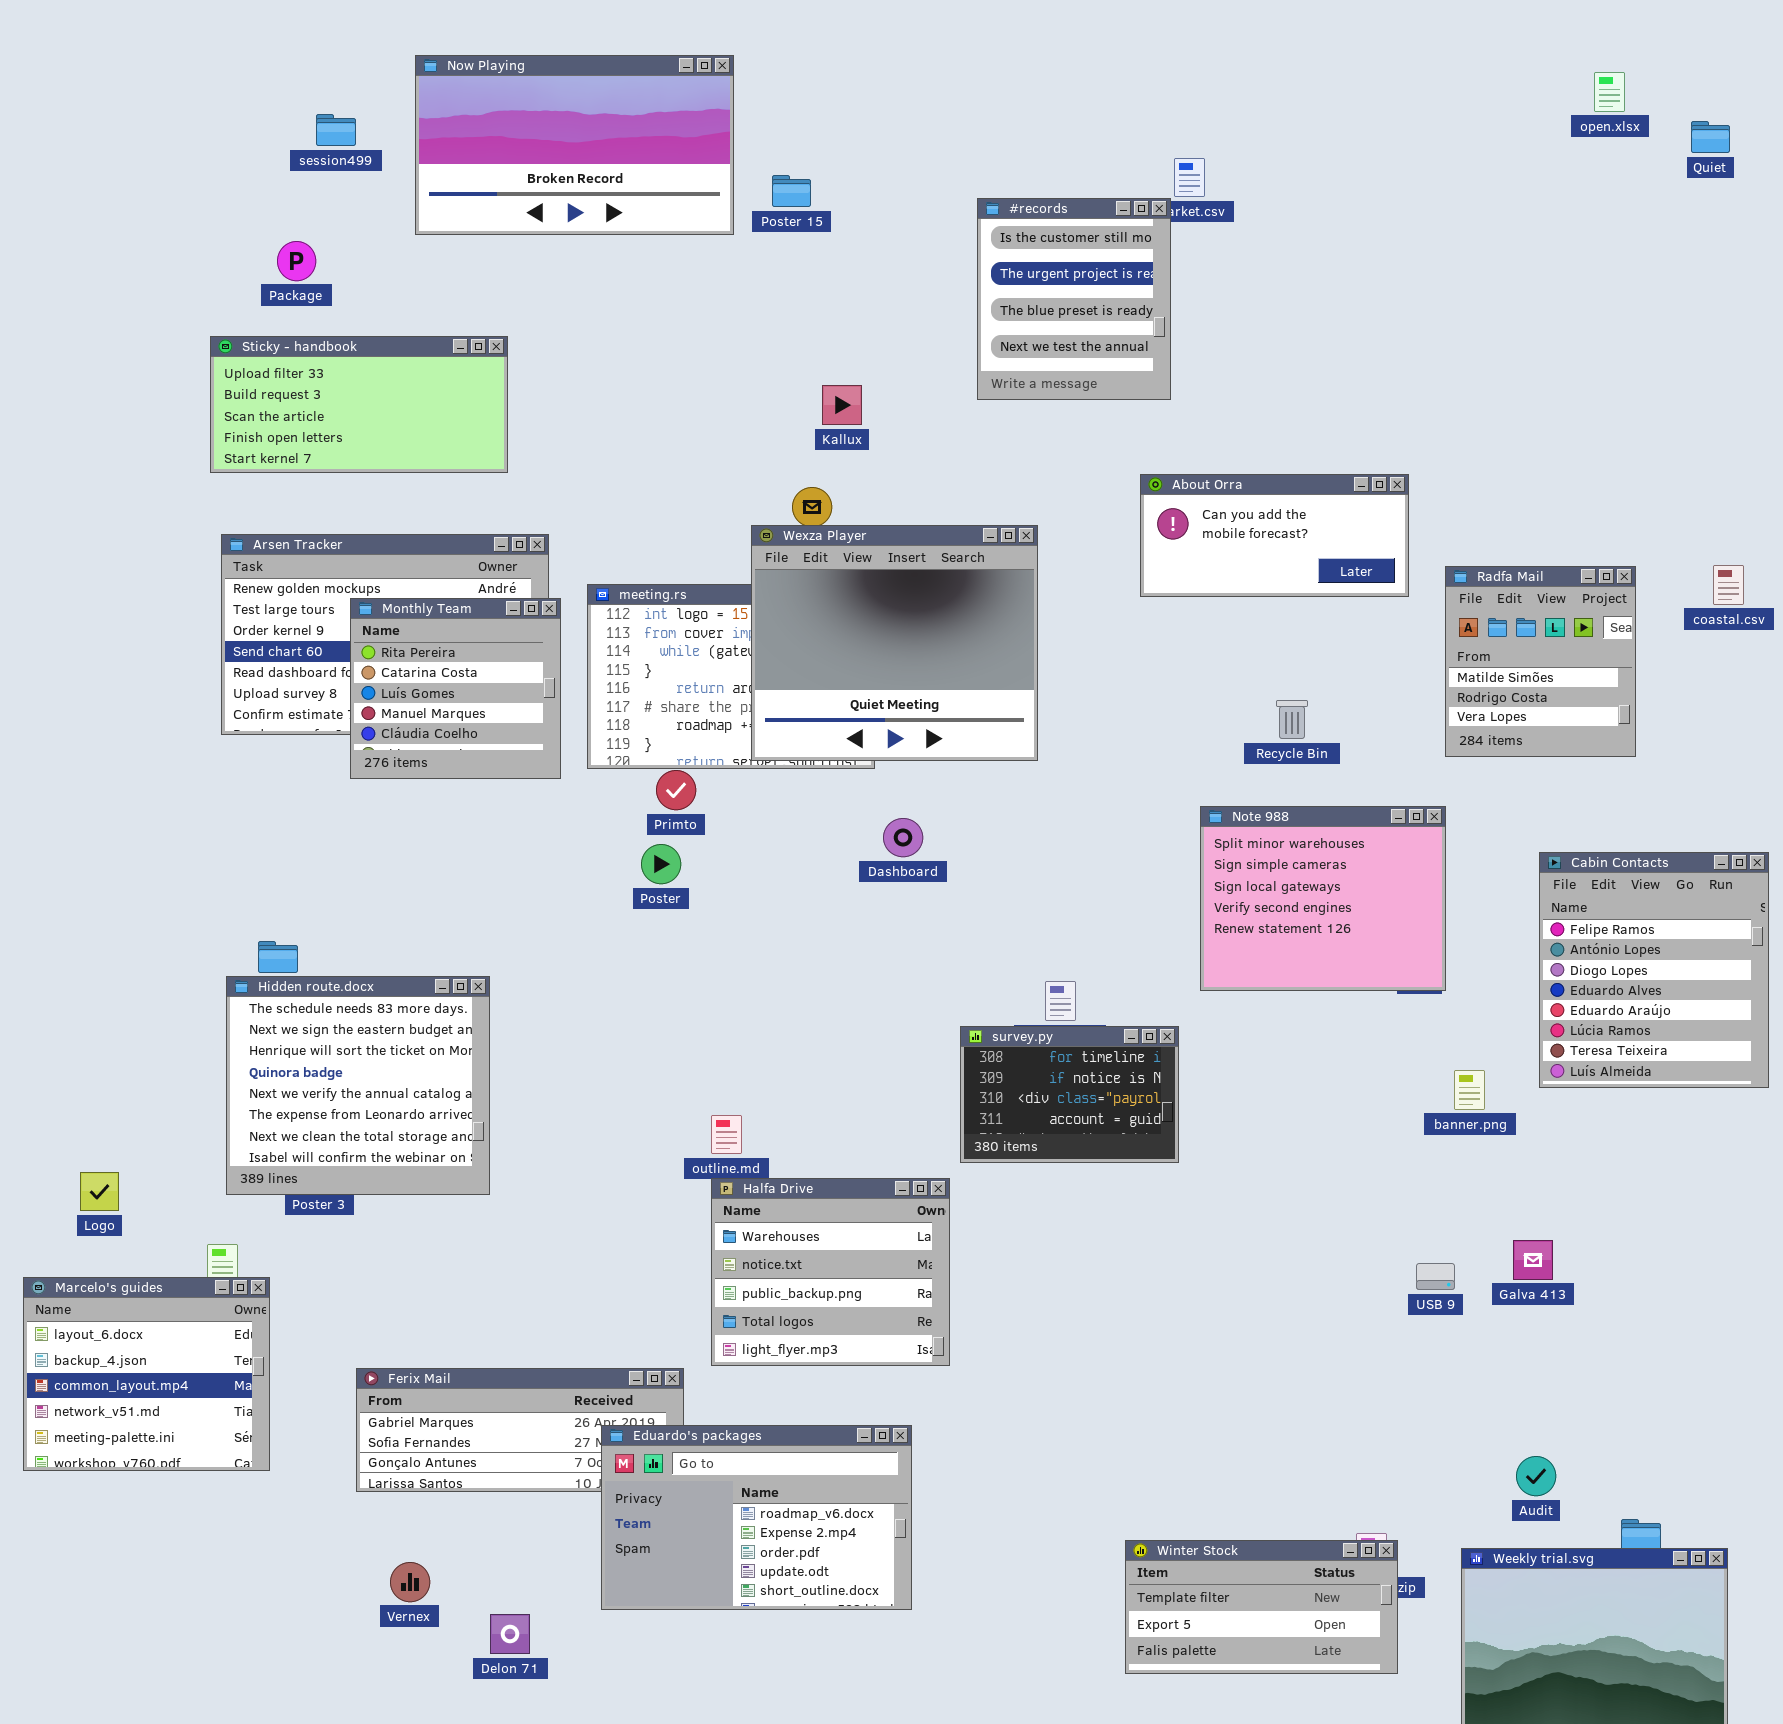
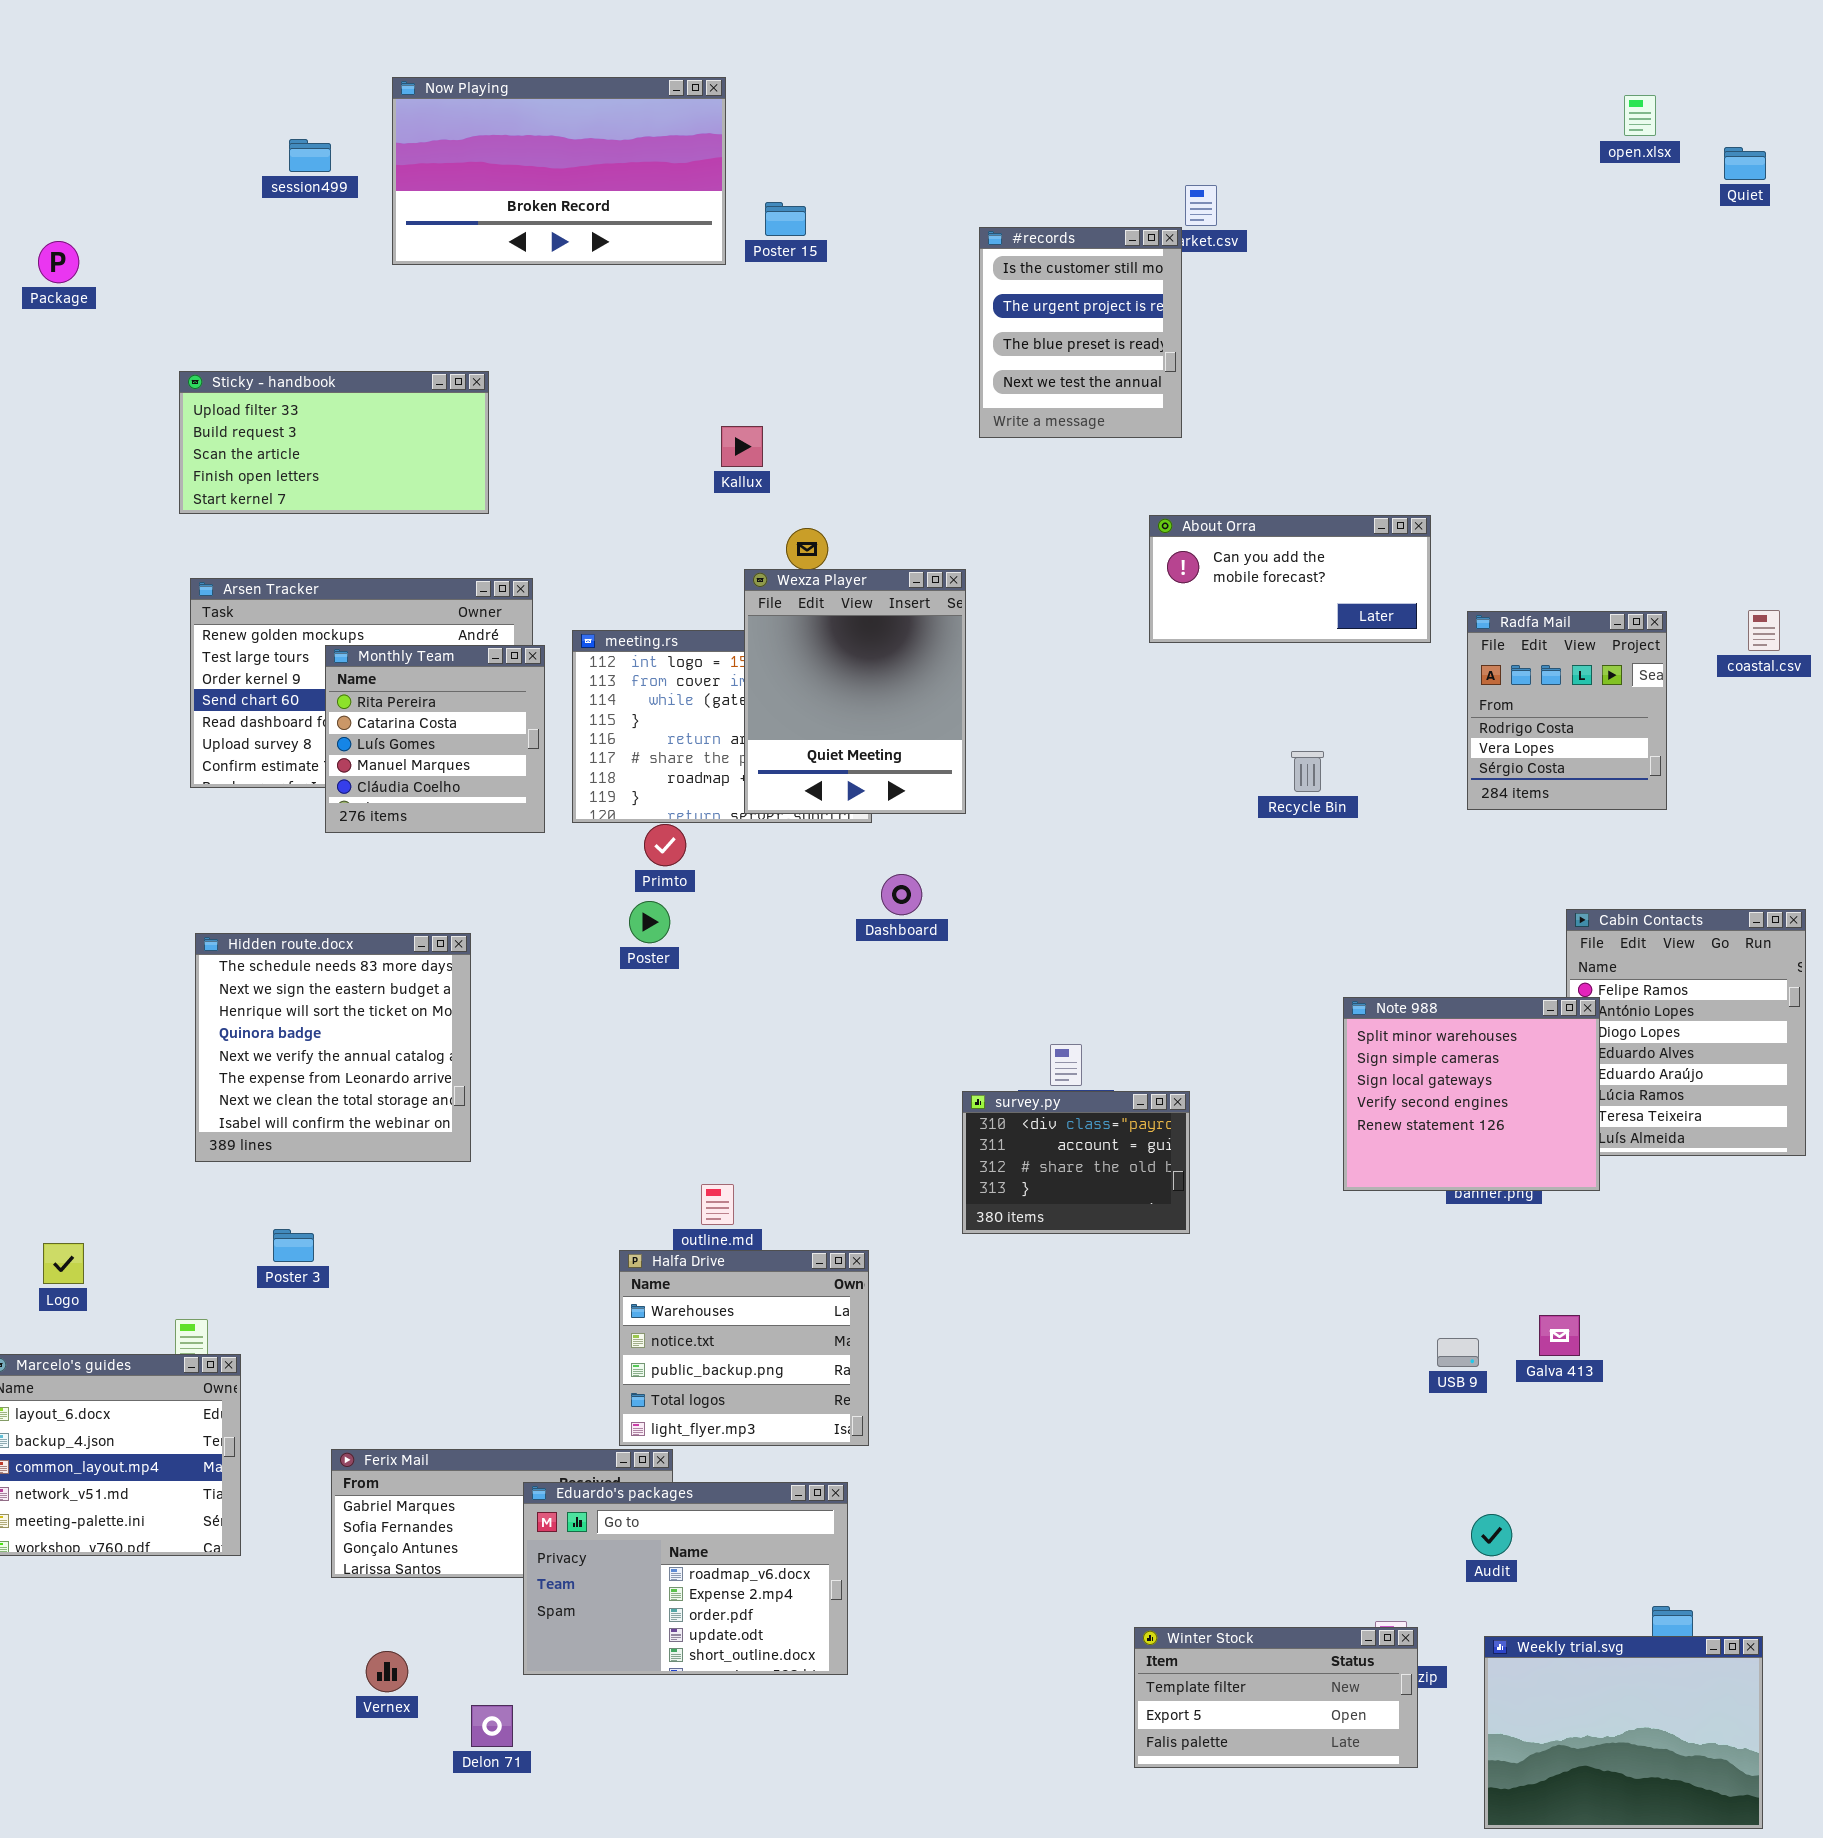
Package: [277,241,316,281] -> [38,241,79,283], moved
Kallux: [822,385,862,425] -> [721,426,763,467], moved
Wexza Player: [751,525,1038,761] -> [744,569,966,814], resized
Radfa Mail: [1445,566,1636,757] -> [1467,611,1667,810], scrolled down 1 row
Note 988: [1200,806,1446,991] -> [1343,997,1600,1191], moved
Hidden route.docx: [226,976,490,1195] -> [195,933,471,1162], moved
survey.py: [960,1026,1179,1163] -> [962,1091,1190,1234], scrolled down 2 rows
Halfa Drive: [711,1178,950,1366] -> [619,1250,869,1446], moved
Eduardo's packages: [601,1425,912,1610] -> [523,1482,848,1675], moved
Audit: [1516,1456,1556,1496] -> [1471,1514,1512,1556], moved

